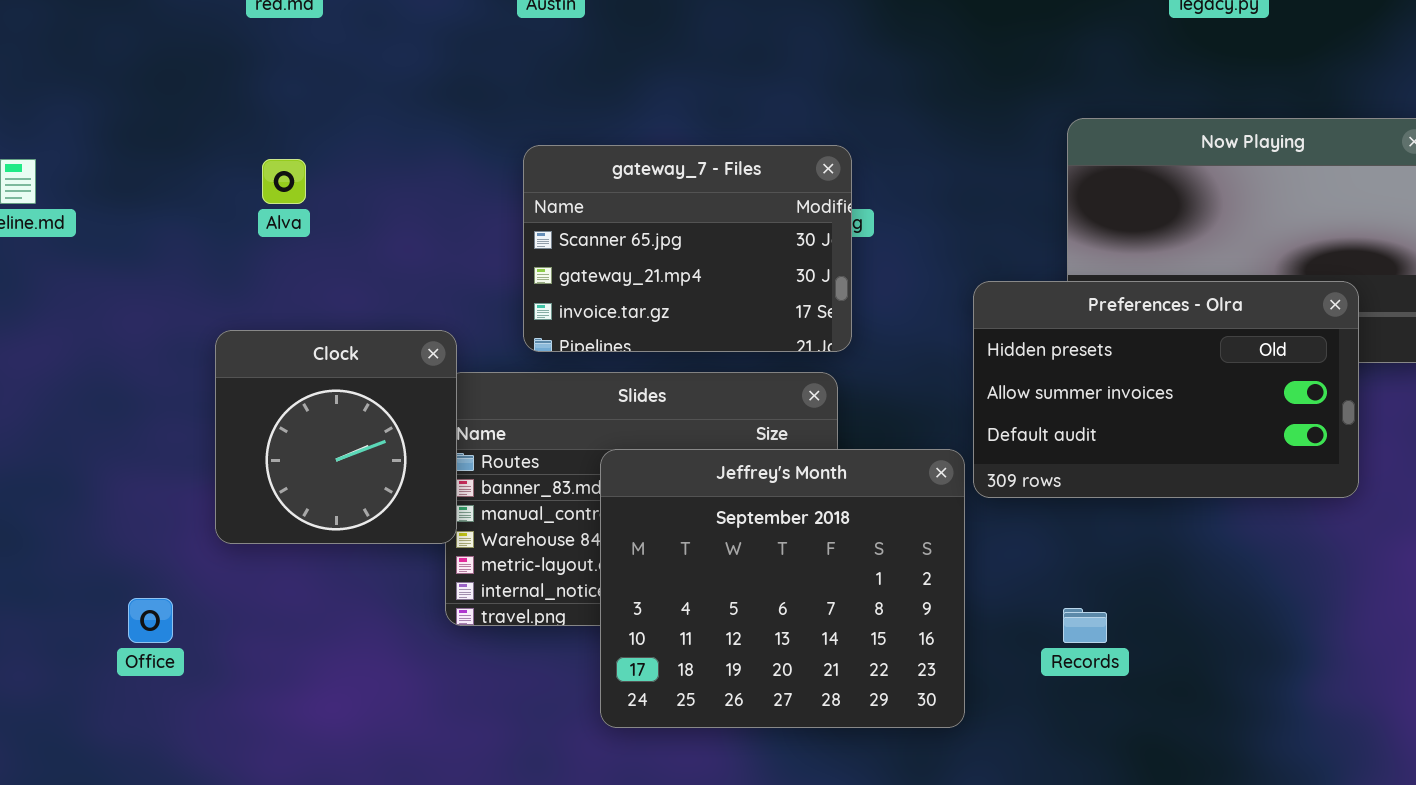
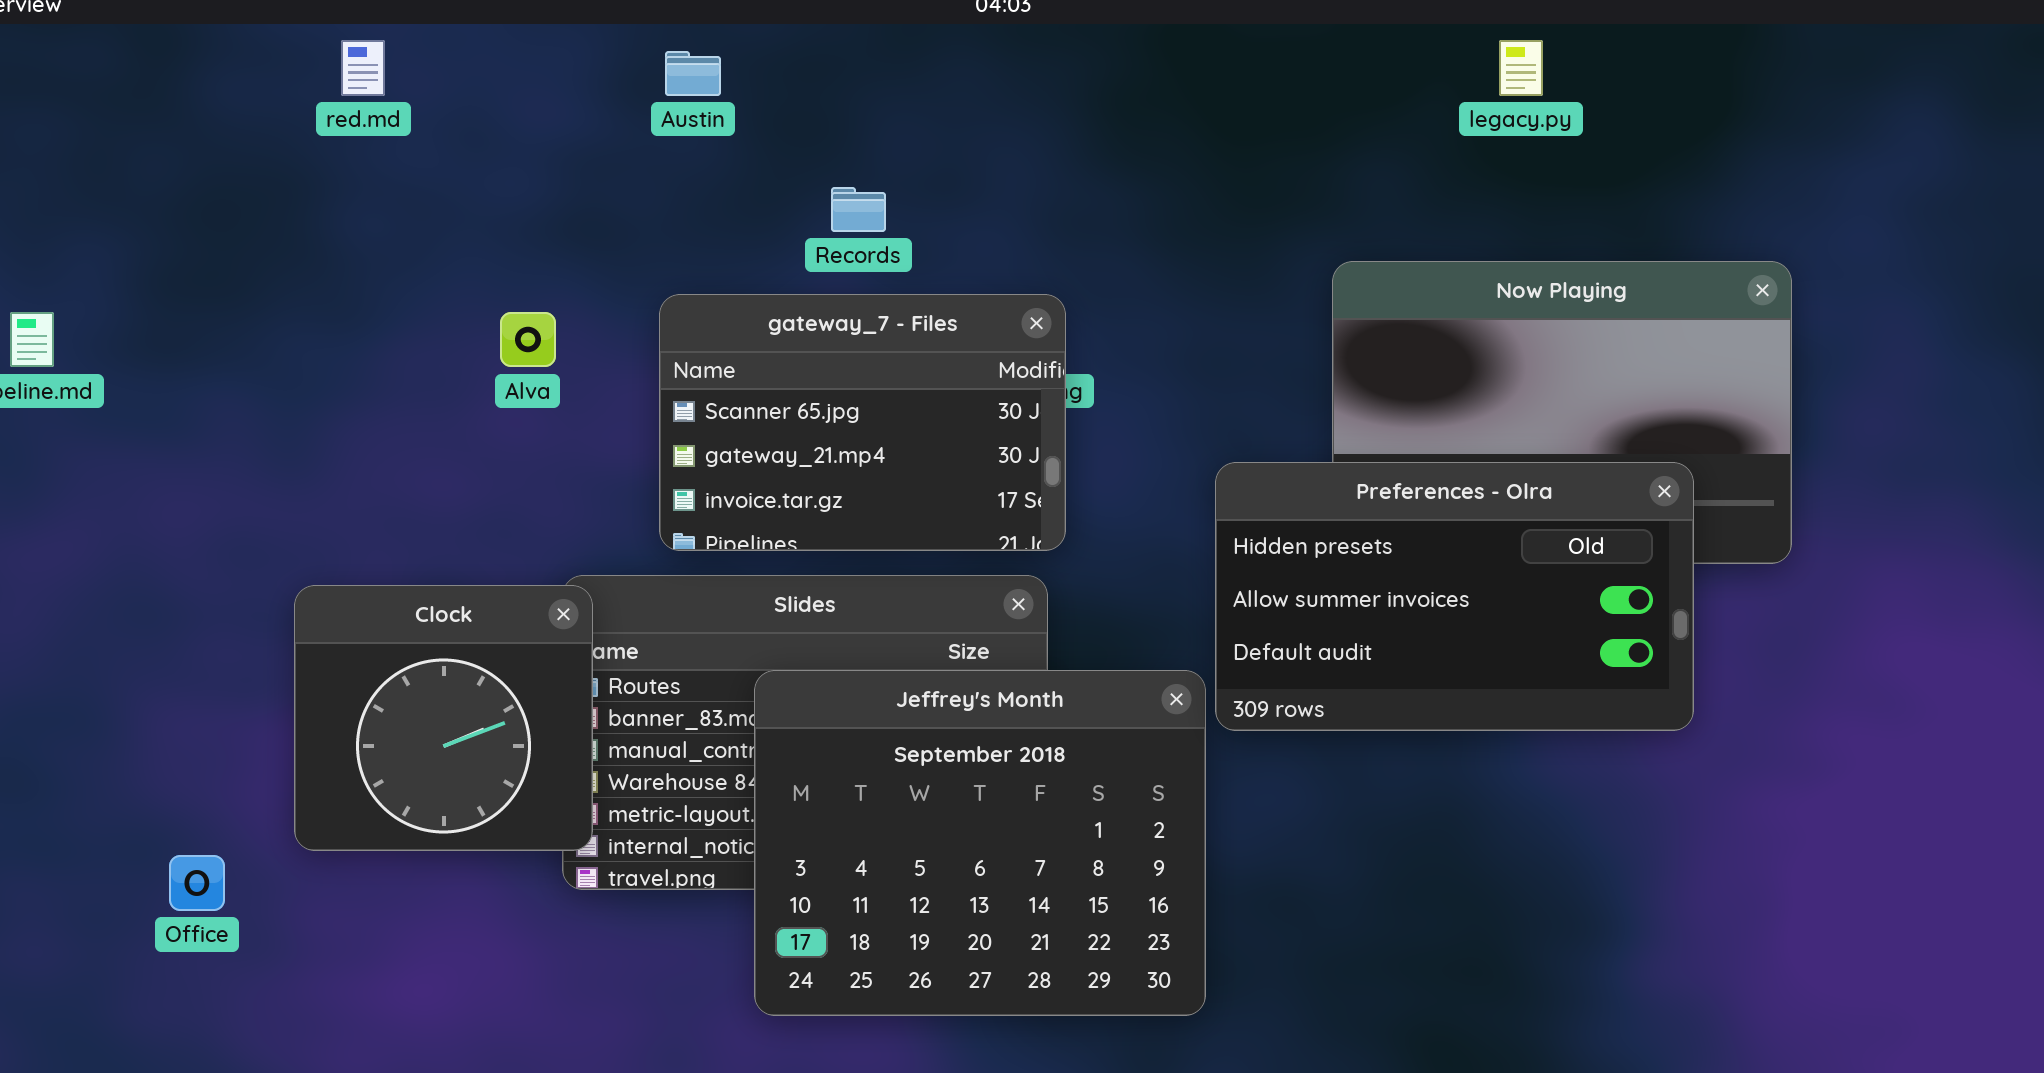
Alva: [262,159,306,204] -> [500,312,556,367], moved
Clock: [215,330,457,544] -> [294,585,593,851], moved
Records: [1063,608,1107,643] -> [831,187,886,232], moved

